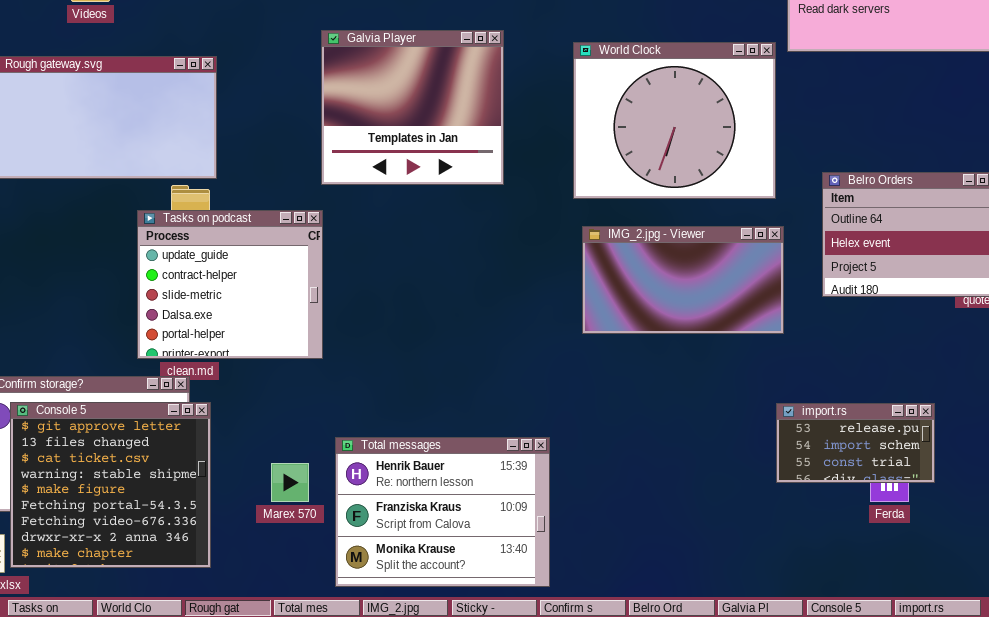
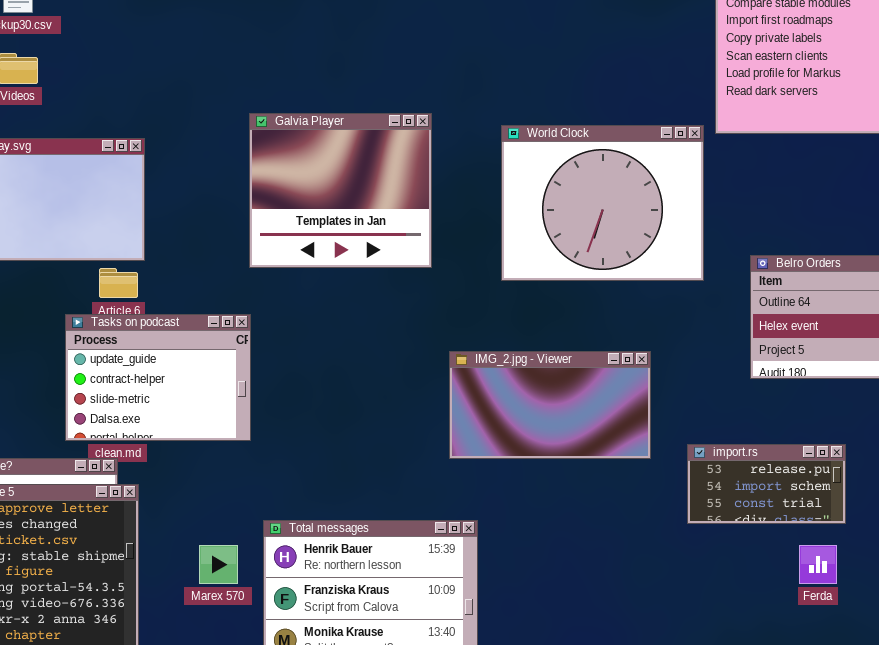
Tasks on podcast: [137,210,323,359] -> [65,314,251,441], resized
IMG_2.jpg - Viewer: [582,226,784,334] -> [449,351,651,459], moved
import.rs: [776,403,935,483] -> [687,444,846,524], moved

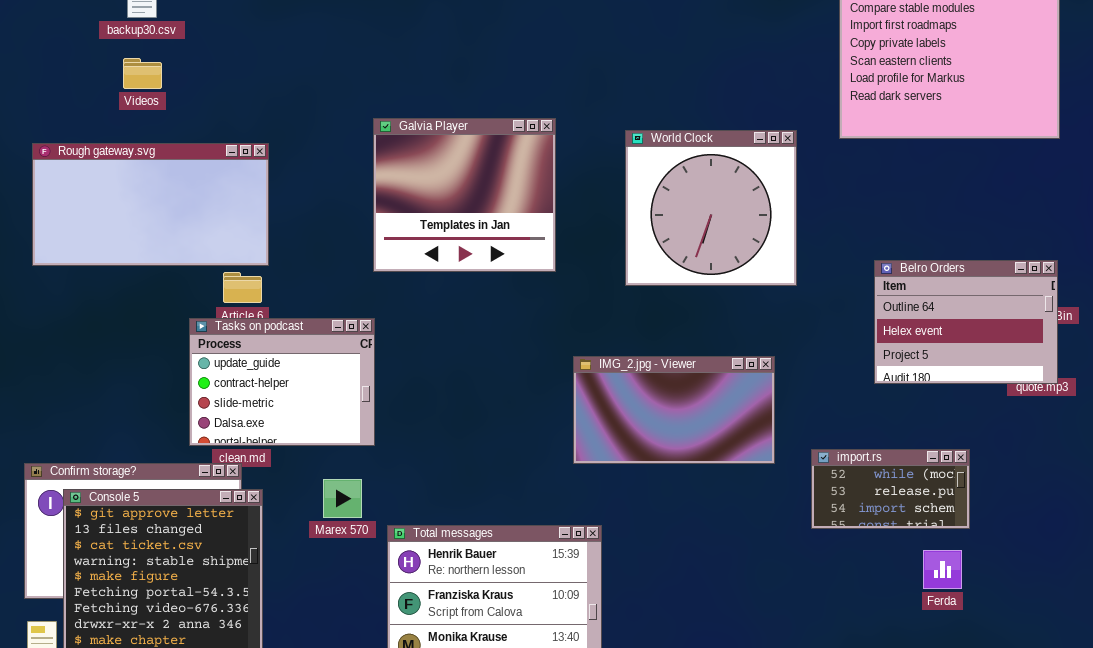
World Clock: [501,125,704,281] -> [625,130,797,286], resized
import.rs: [687,444,846,524] -> [811,449,970,529], scrolled up 1 row
Marex 570: [199,545,238,584] -> [323,479,362,518], moved

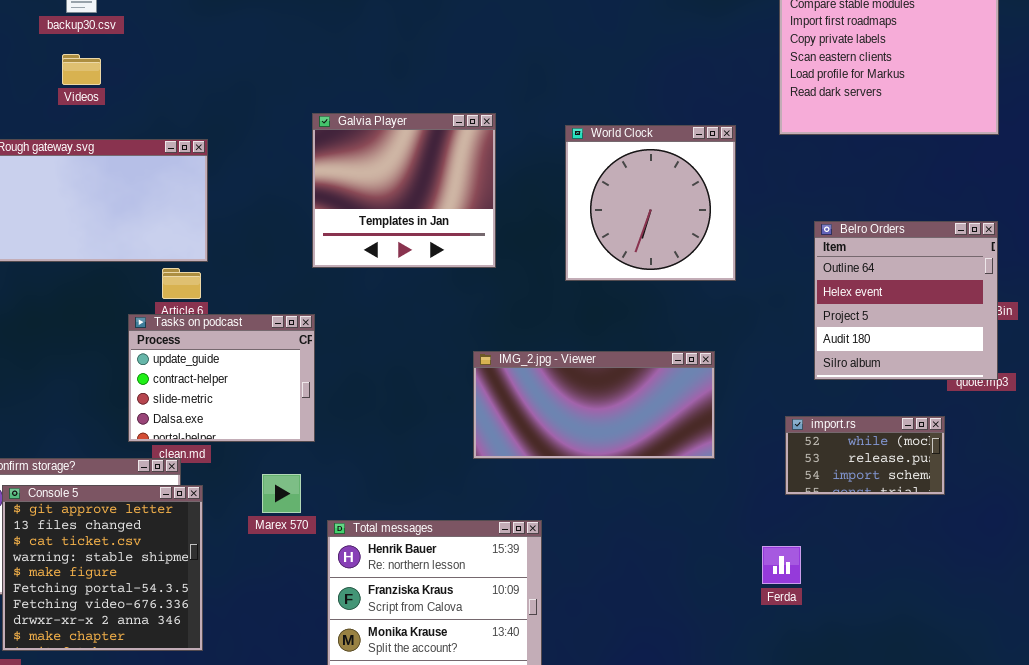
Belro Orders: [874,260,1058,384] -> [814,221,998,380], resized
IMG_2.jpg - Viewer: [573,356,775,464] -> [473,351,715,459], resized
import.rs: [811,449,970,529] -> [785,416,945,495], moved
Ferda: [923,550,962,589] -> [762,546,801,584], moved

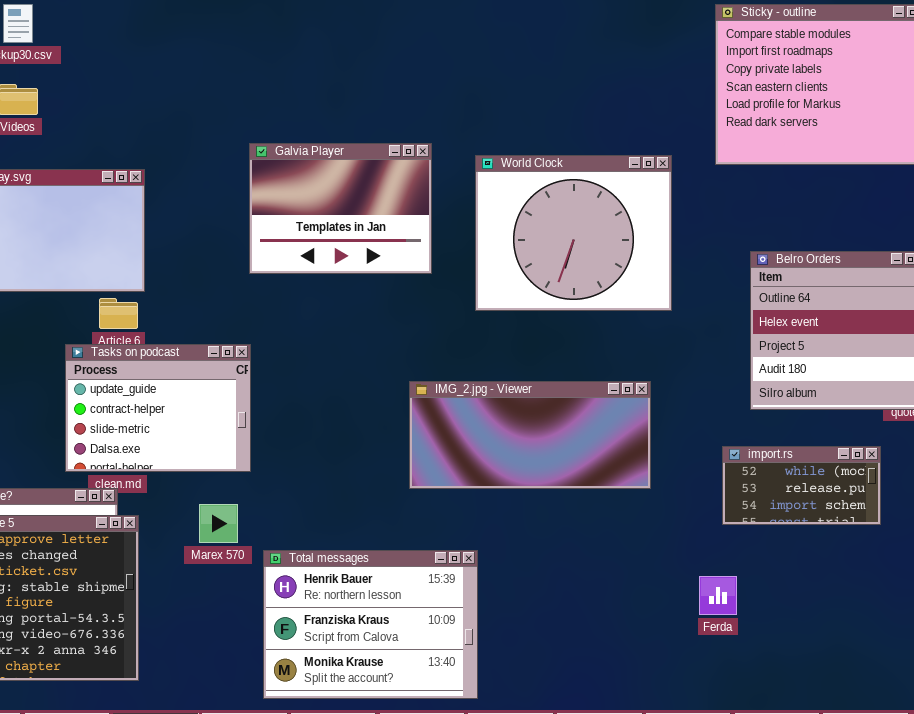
Galvia Player: [312,113,496,268] -> [249,143,432,274], resized
World Clock: [565,125,736,281] -> [475,155,672,311], resized

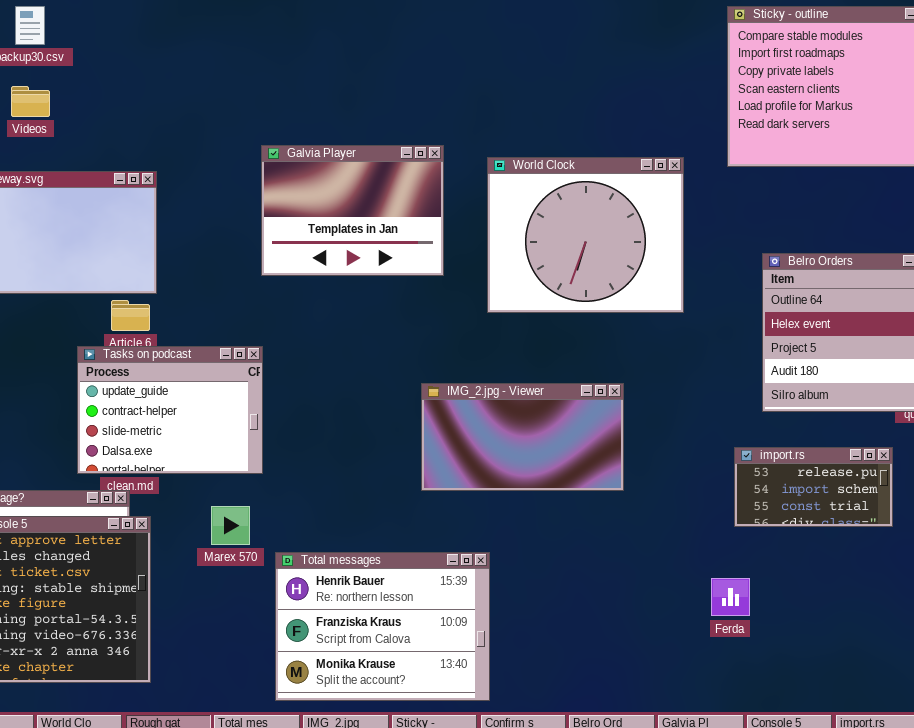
IMG_2.jpg - Viewer: [409,381,651,489] -> [421,383,624,491], resized
import.rs: [722,446,881,525] -> [734,447,893,527], scrolled down 1 row

